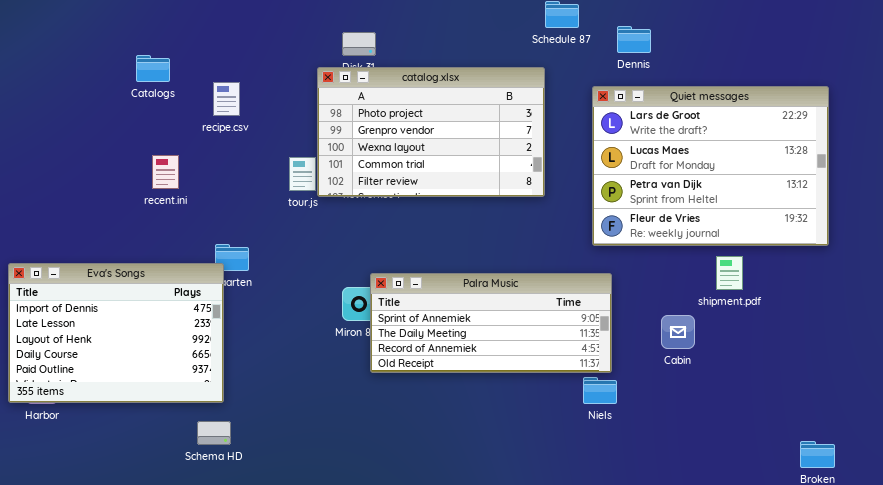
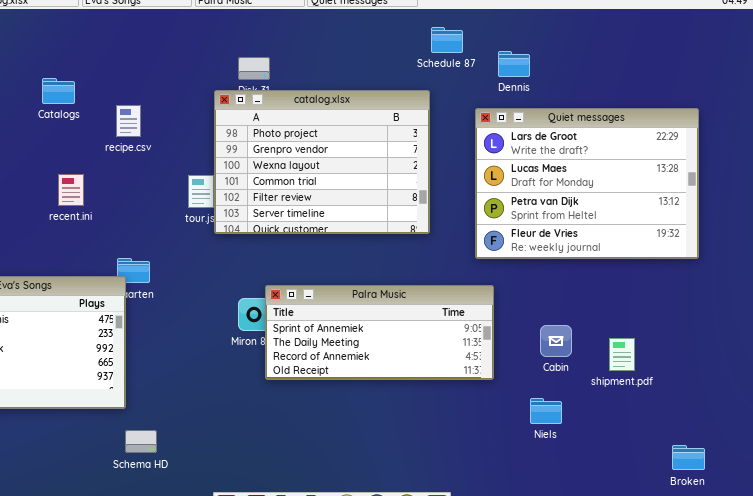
catalog.xlsx: [317,67,545,197] -> [214,90,430,234], resized
shipment.pdf: [716,256,743,290] -> [609,338,635,371], moved
Niels: [583,377,617,404] -> [530,398,562,424], moved
Schema HD: [197,421,231,445] -> [125,430,157,453], moved

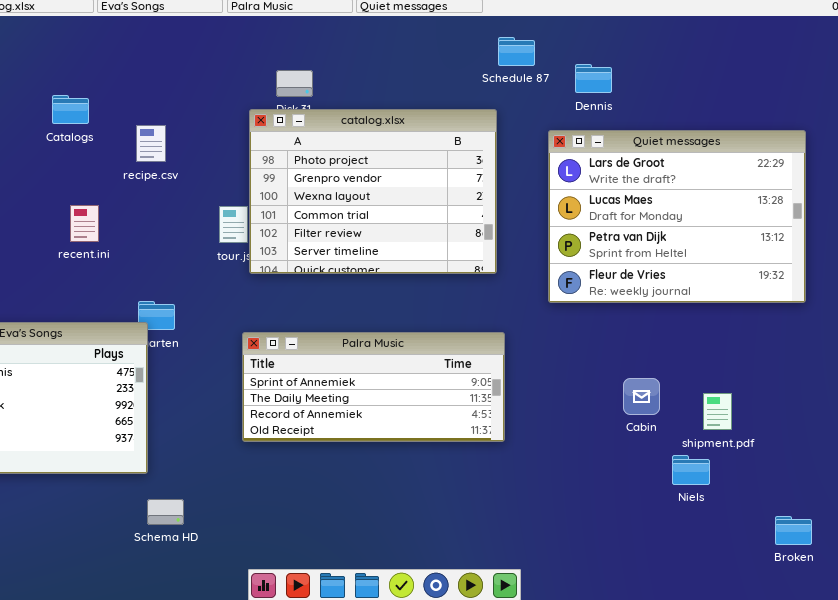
Palra Music: [265,285,494,380] -> [242,332,505,442], moved
Niels: [530,398,562,424] -> [672,455,710,485], moved

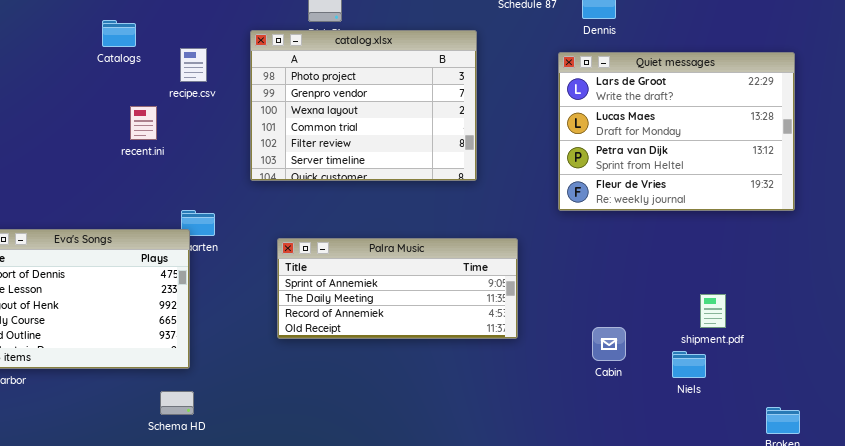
catalog.xlsx: [249,109,497,274] -> [250,30,477,181], moved
recent.ini: [70,205,99,242] -> [130,106,157,140], moved
Cabin: [623,378,660,415] -> [592,327,626,361], moved
Schema HD: [147,499,184,525] -> [160,391,194,415], moved

